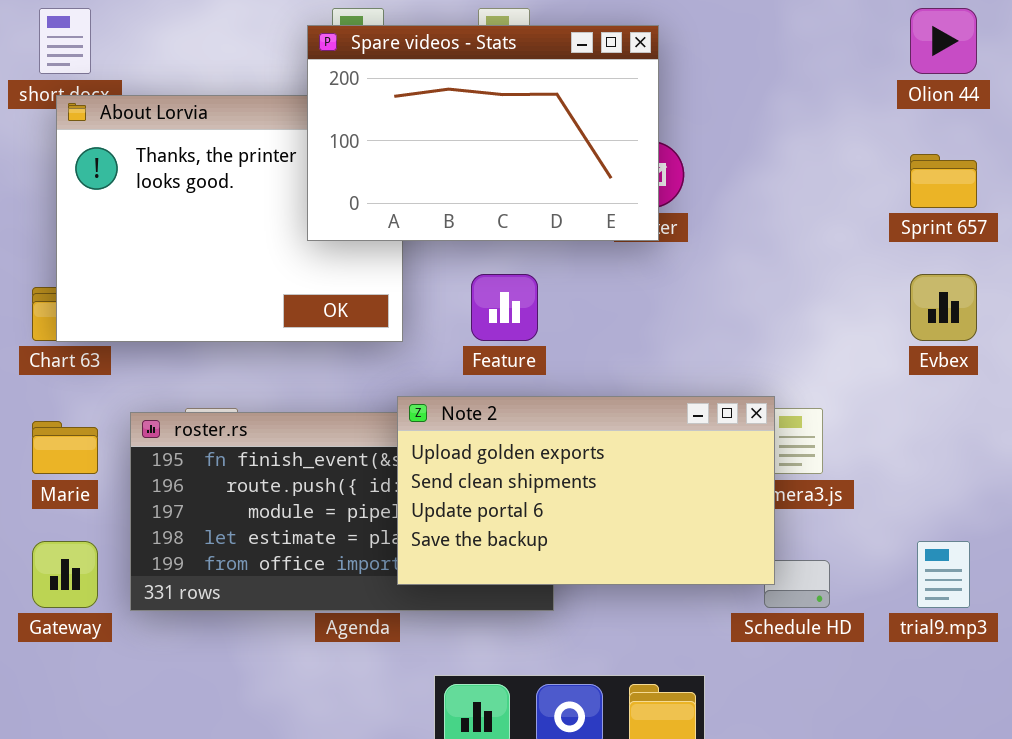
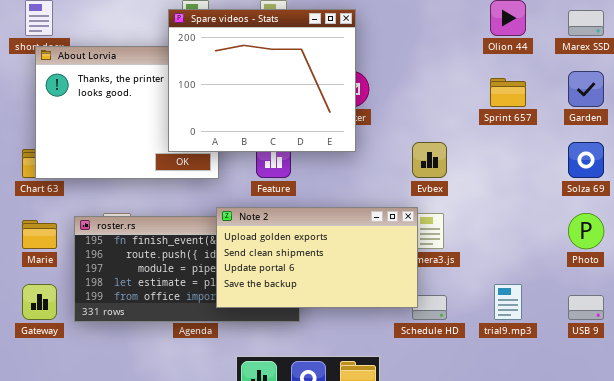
Spare videos - Stats: [307,25,659,241] -> [168,9,356,152], resized
Evbex: [910,274,977,341] -> [412,142,447,178], moved

